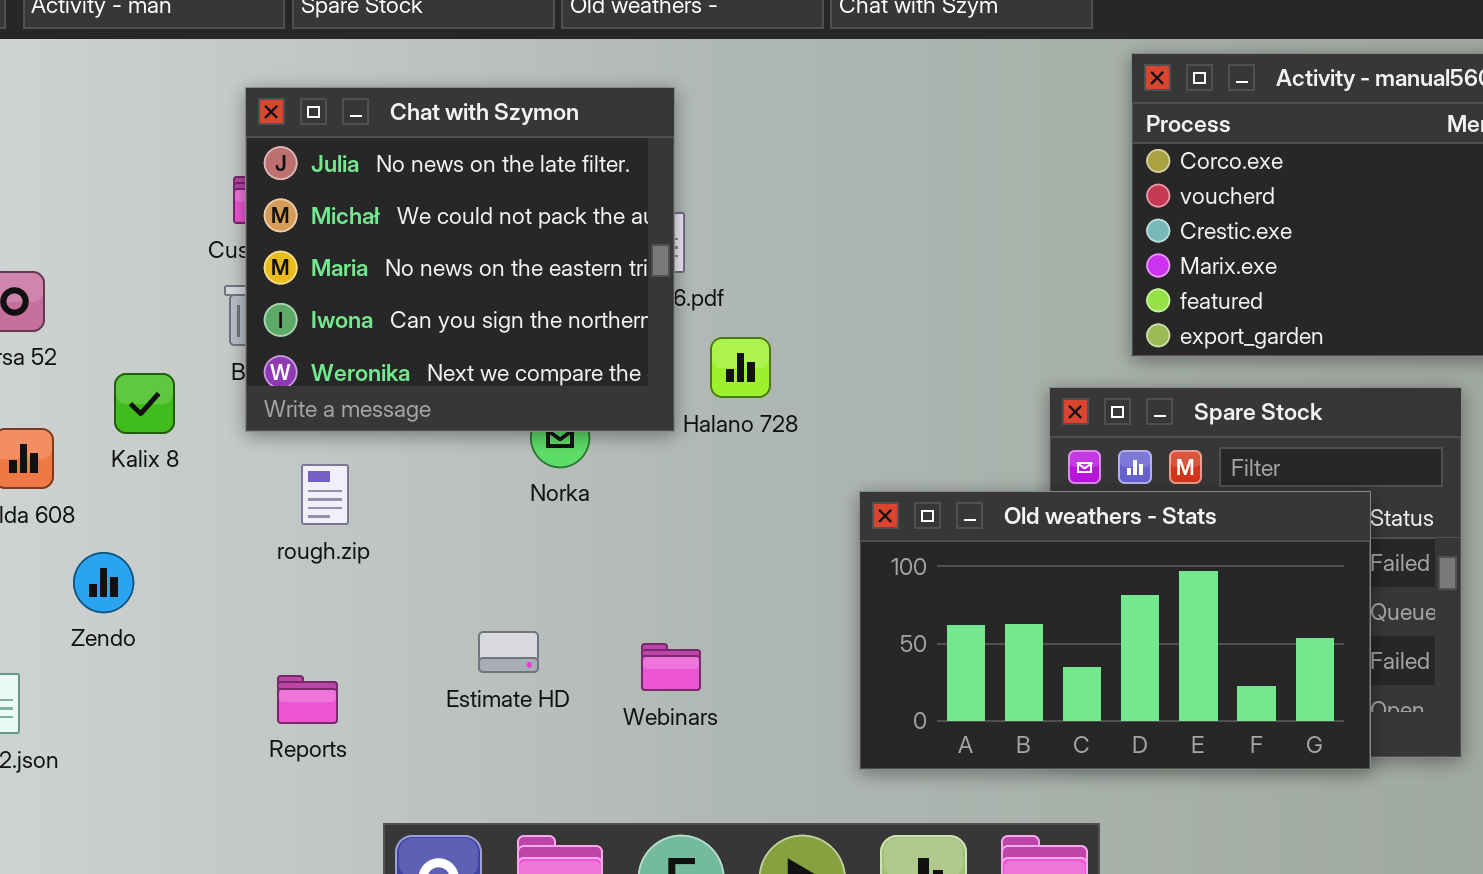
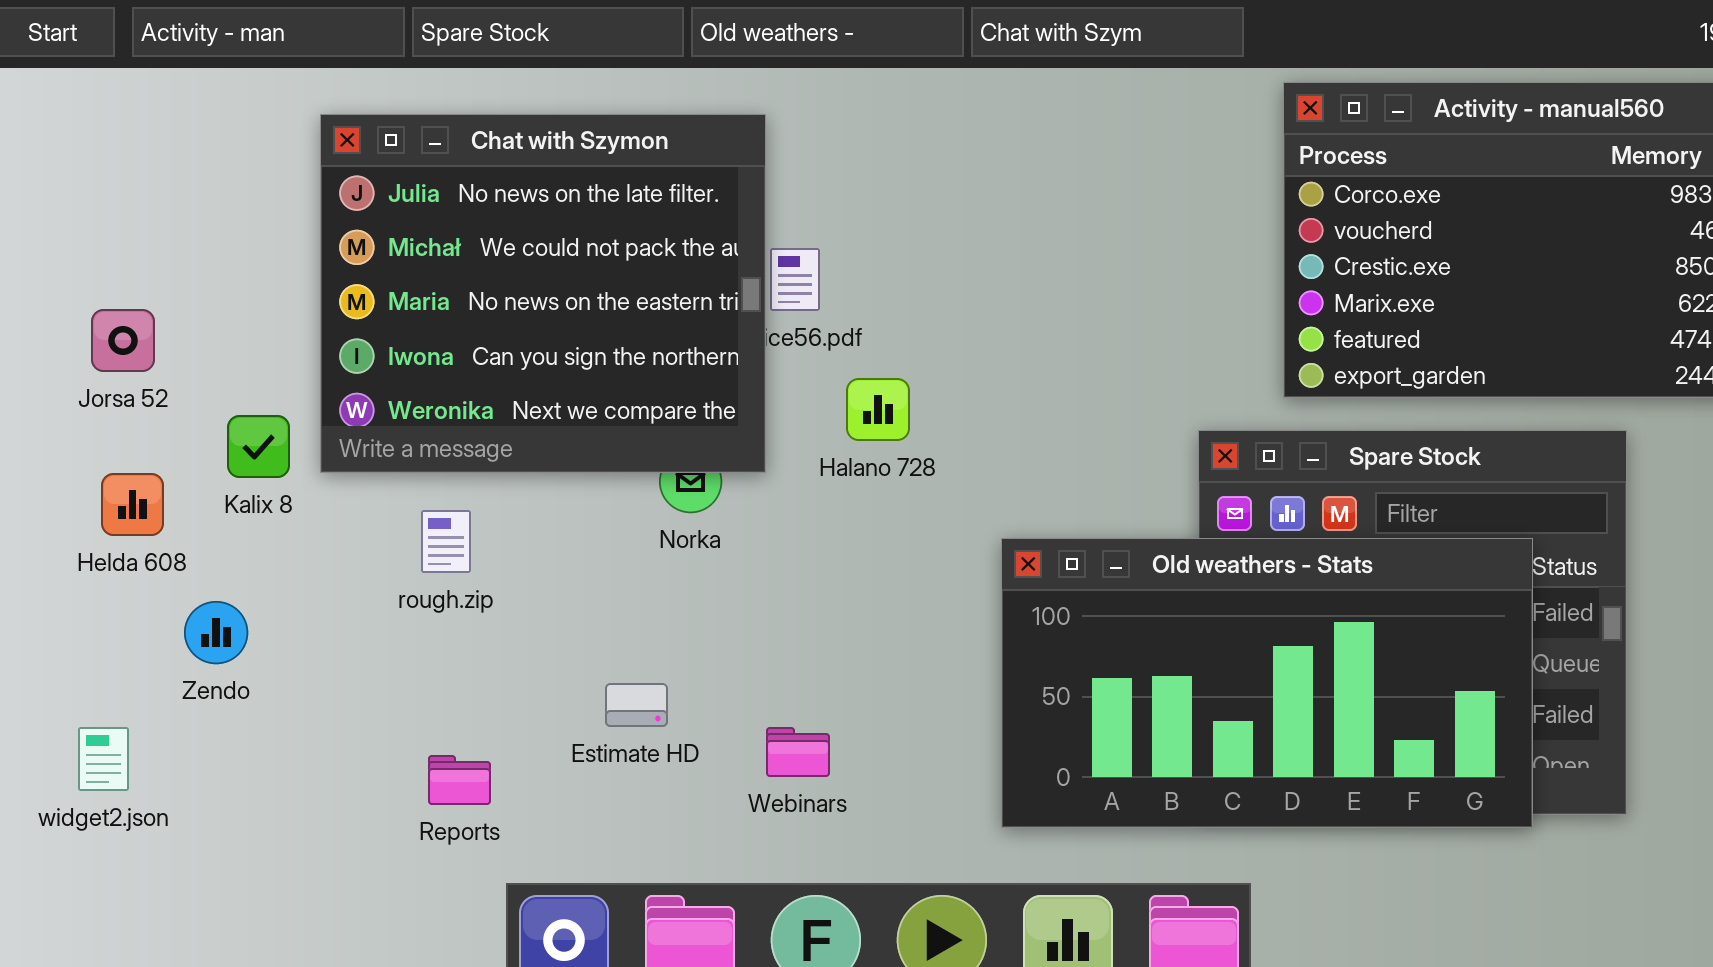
Chat with Szymon: [245,87,675,432] -> [320,114,766,473], moved
Webinars: [641,643,701,691] -> [766,727,830,777], moved
Reports: [277,675,338,724] -> [428,755,491,805], moved

